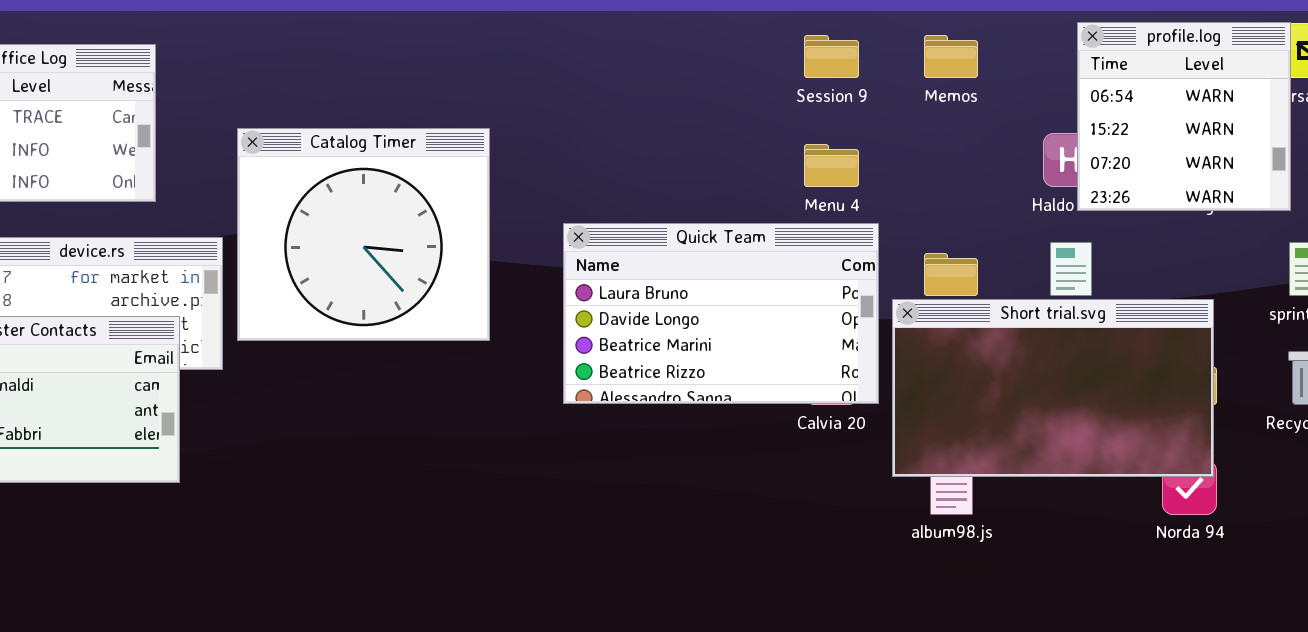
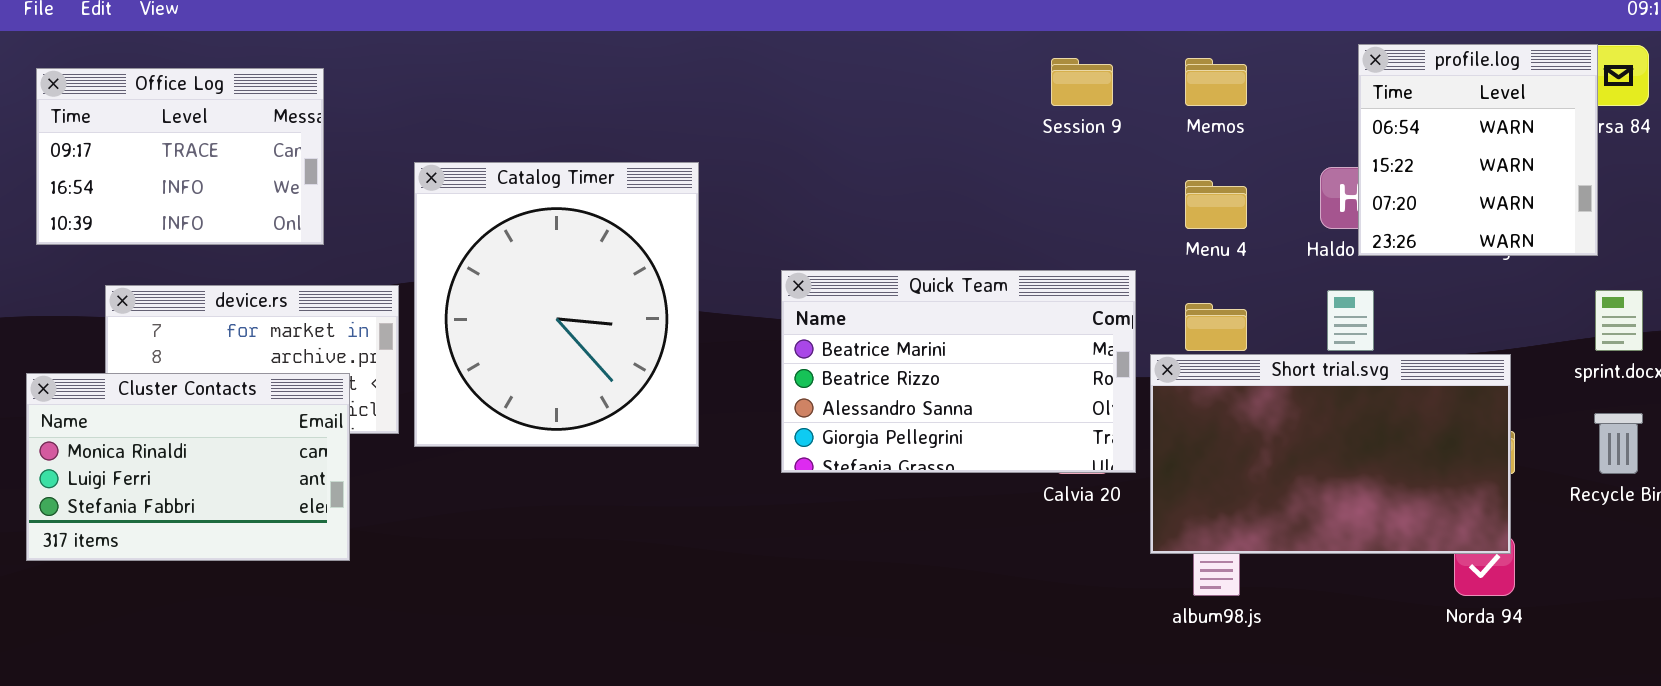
Catalog Timer: [237,128,490,341] -> [414,162,699,447], resized
Menu 4: [804,144,859,187] -> [1185,180,1247,229], moved
Quick Team: [563,223,879,404] -> [781,270,1136,473], scrolled down 2 rows

